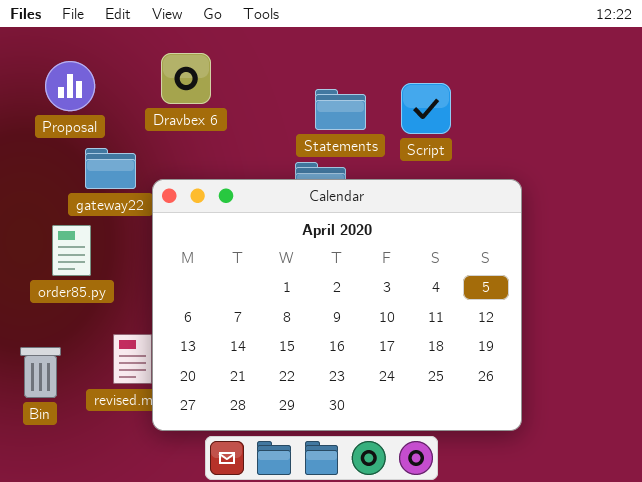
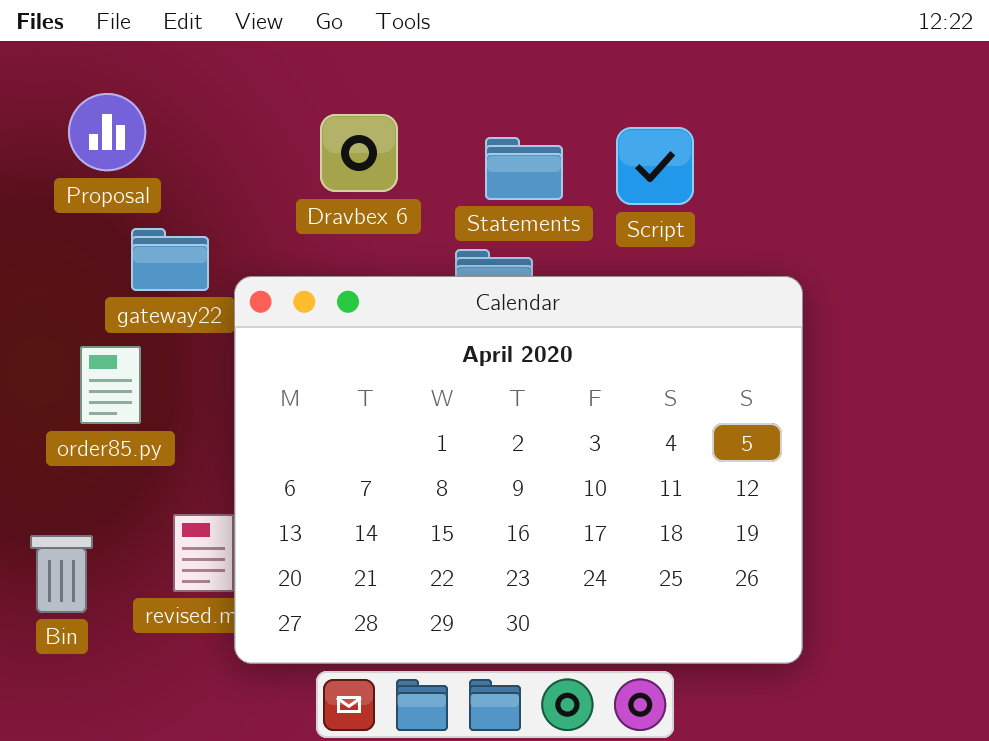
Dravbex 6: [161,53,211,104] -> [320,114,398,192], moved

